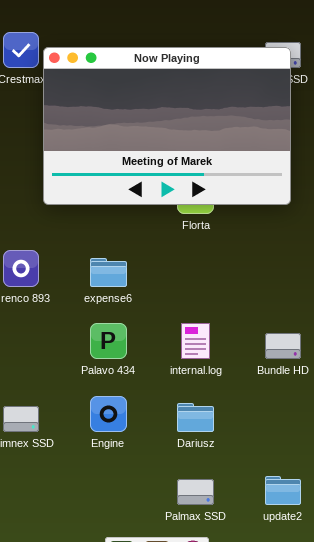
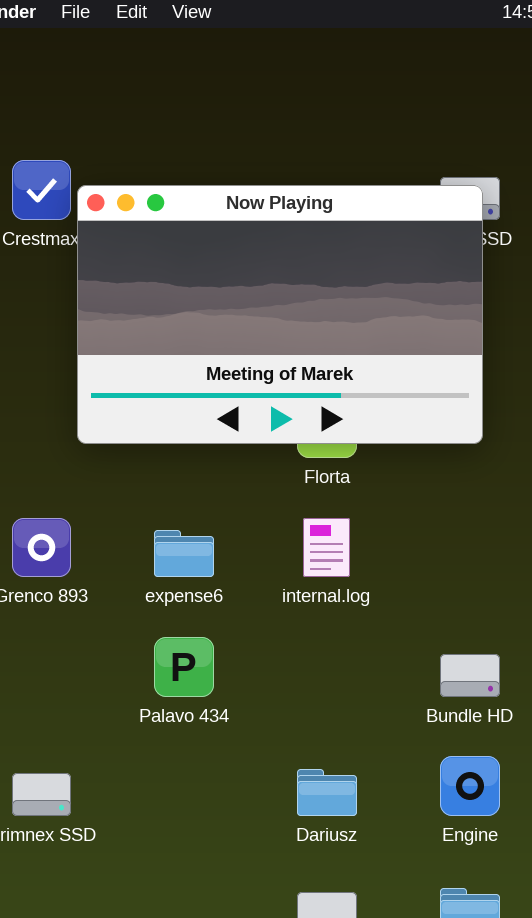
internal.log: [181,323,210,359] -> [303,518,350,577], moved
Engine: [90,396,127,432] -> [440,756,500,816], moved

